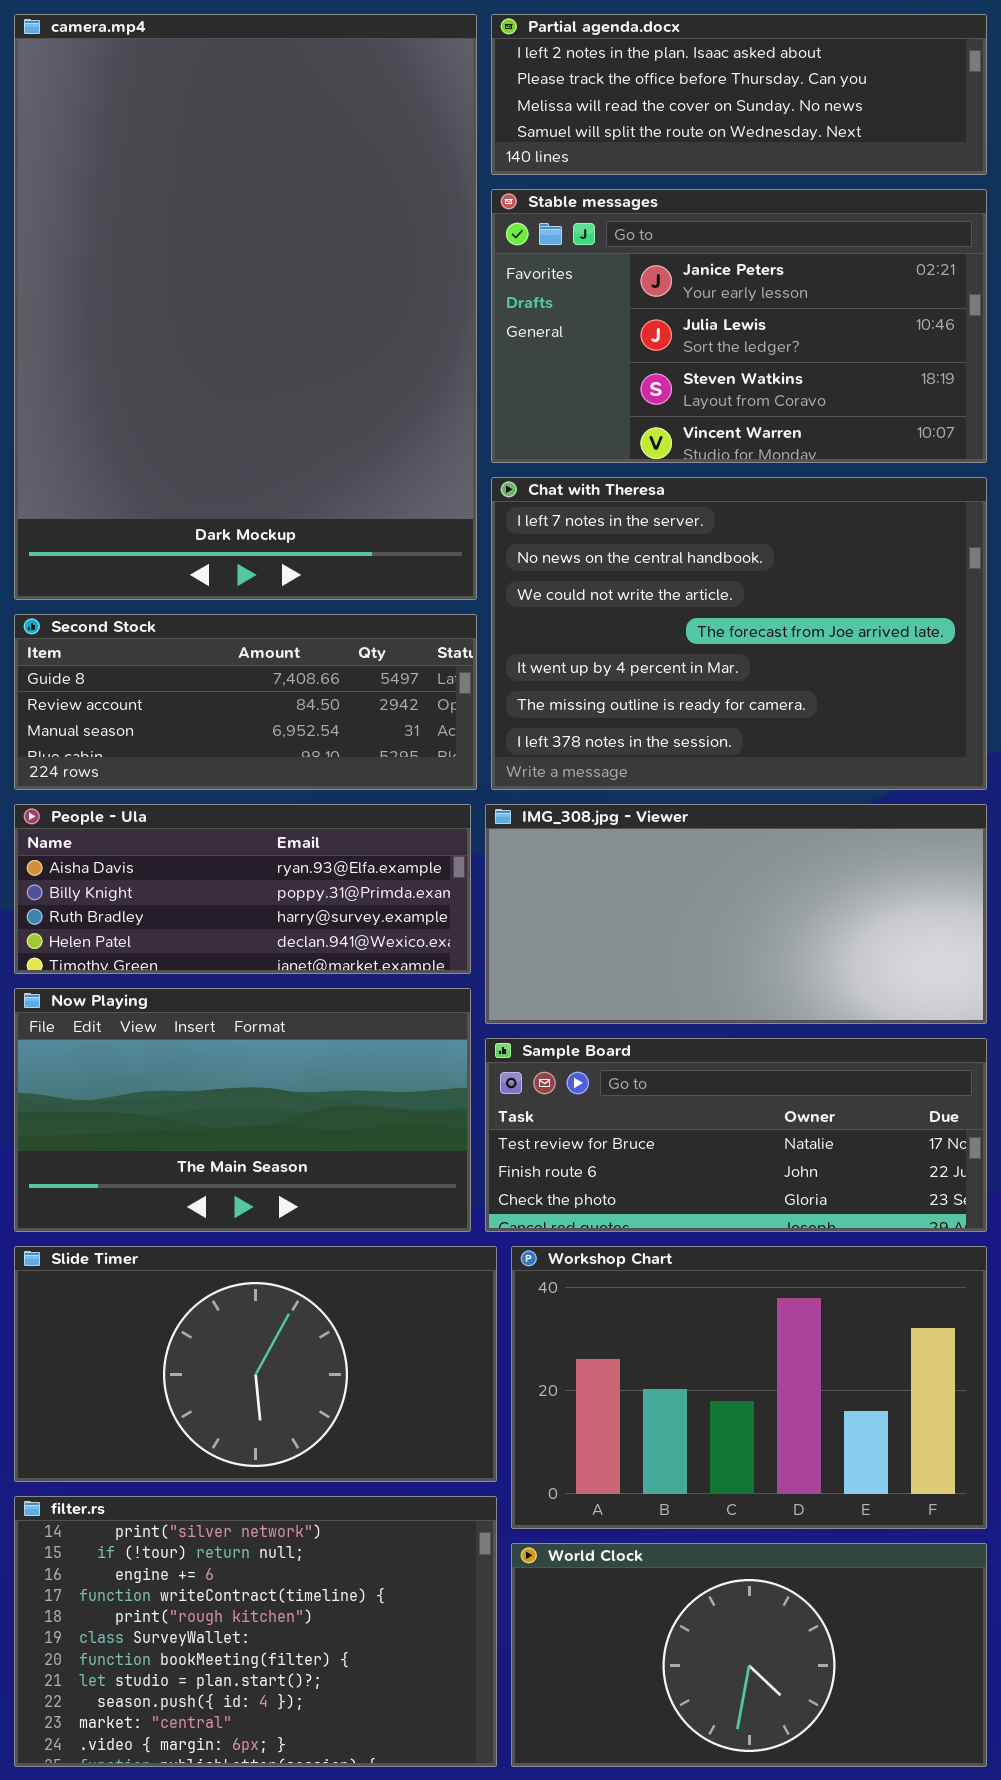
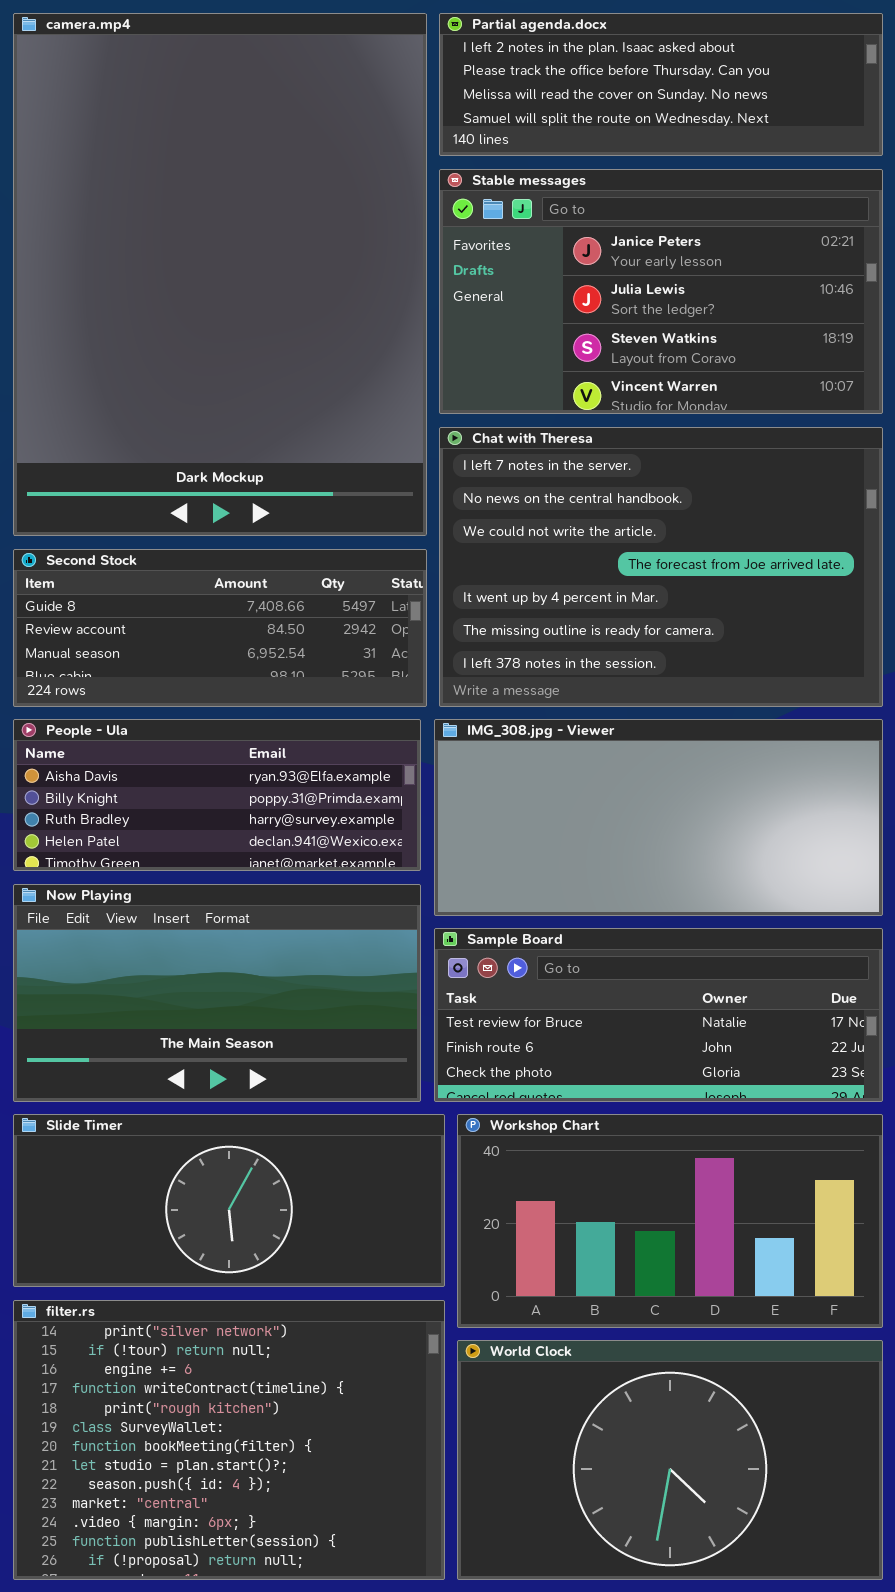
Slide Timer: [14,1246,497,1482] -> [13,1114,445,1287], resized
Workshop Chart: [511,1246,987,1529] -> [457,1114,883,1328], resized
filter.rs: [14,1496,497,1767] -> [13,1300,445,1580], resized
World Clock: [511,1543,987,1767] -> [457,1340,883,1580], resized

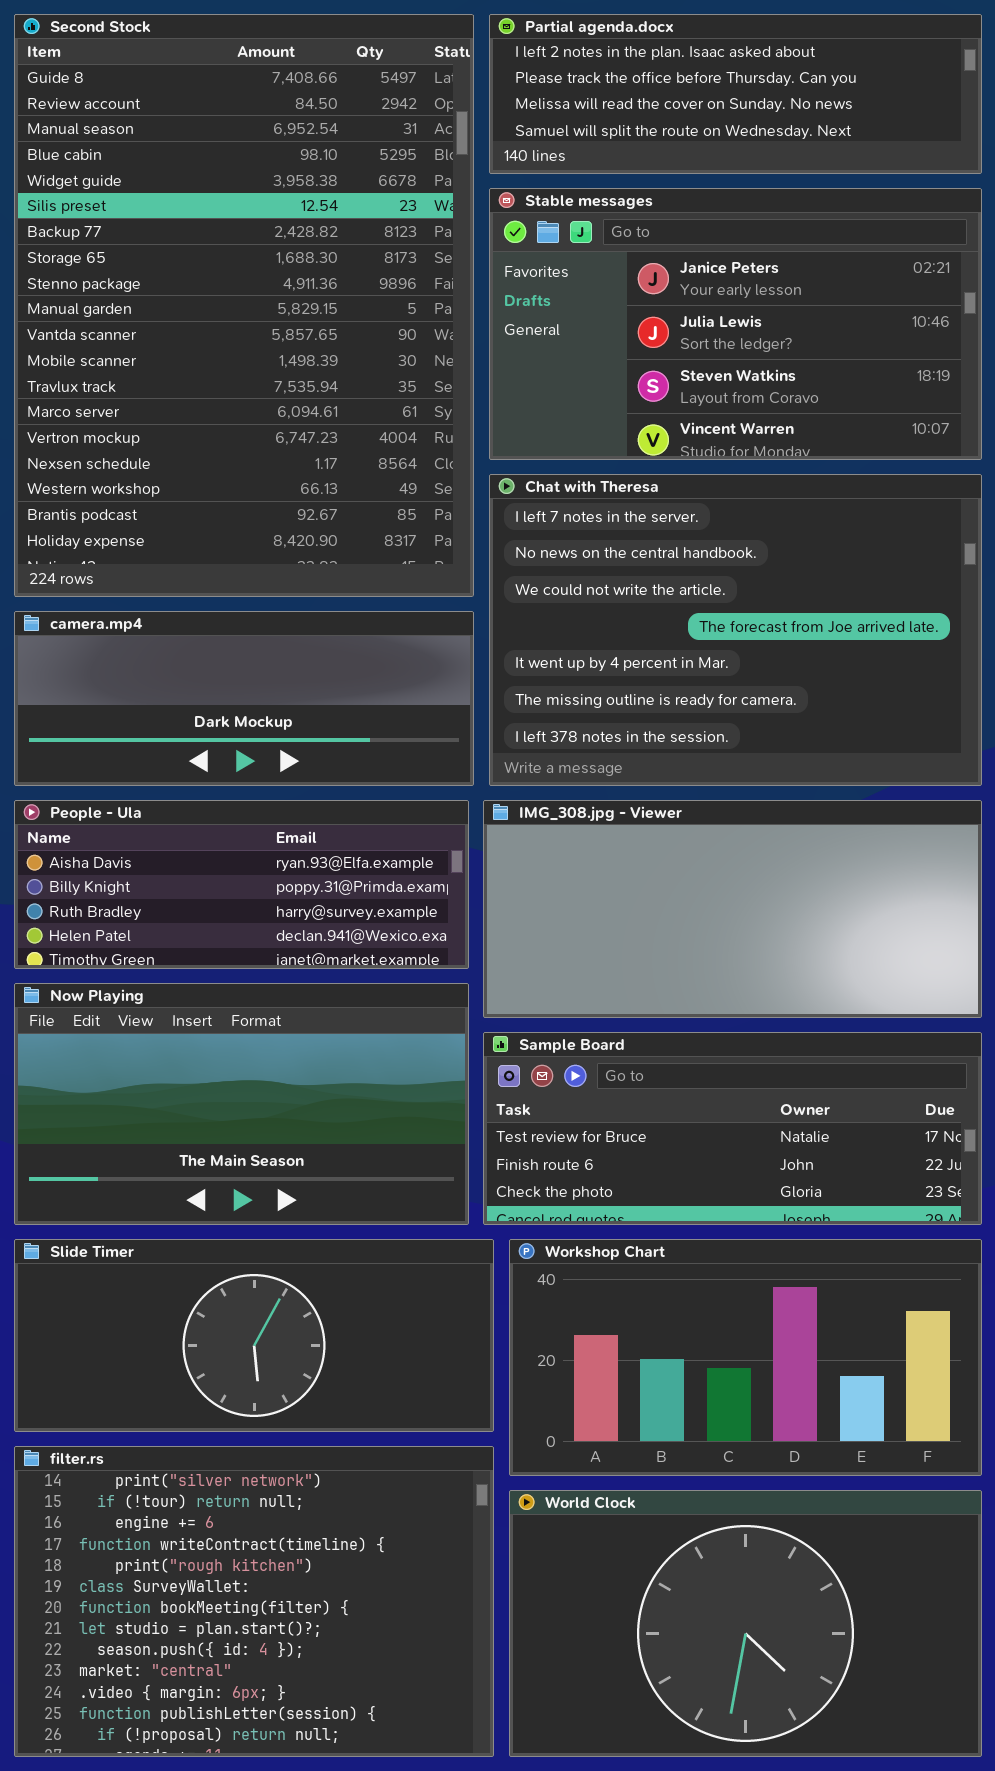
camera.mp4: [13,13,427,536] -> [14,611,474,786], moved, resized
Second Stock: [13,549,427,707] -> [14,14,474,597], moved, resized

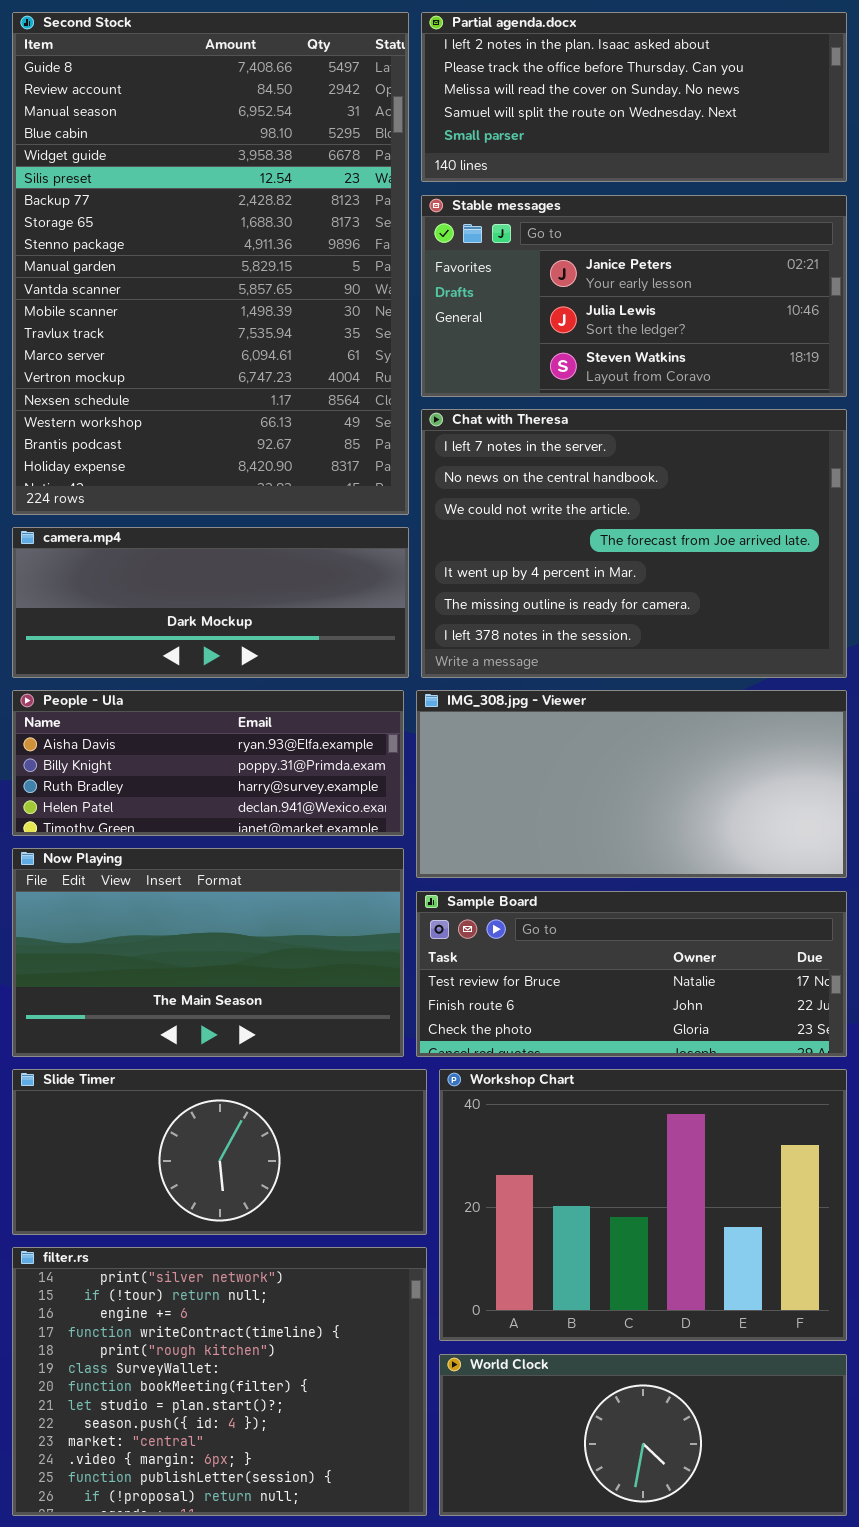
Partial agenda.docx: [489,14,982,174] -> [421,12,847,182], resized
Stable messages: [489,188,982,460] -> [421,195,847,397], resized
Workshop Chart: [509,1239,982,1476] -> [439,1069,847,1341], resized
World Clock: [509,1490,982,1757] -> [439,1354,847,1516], resized

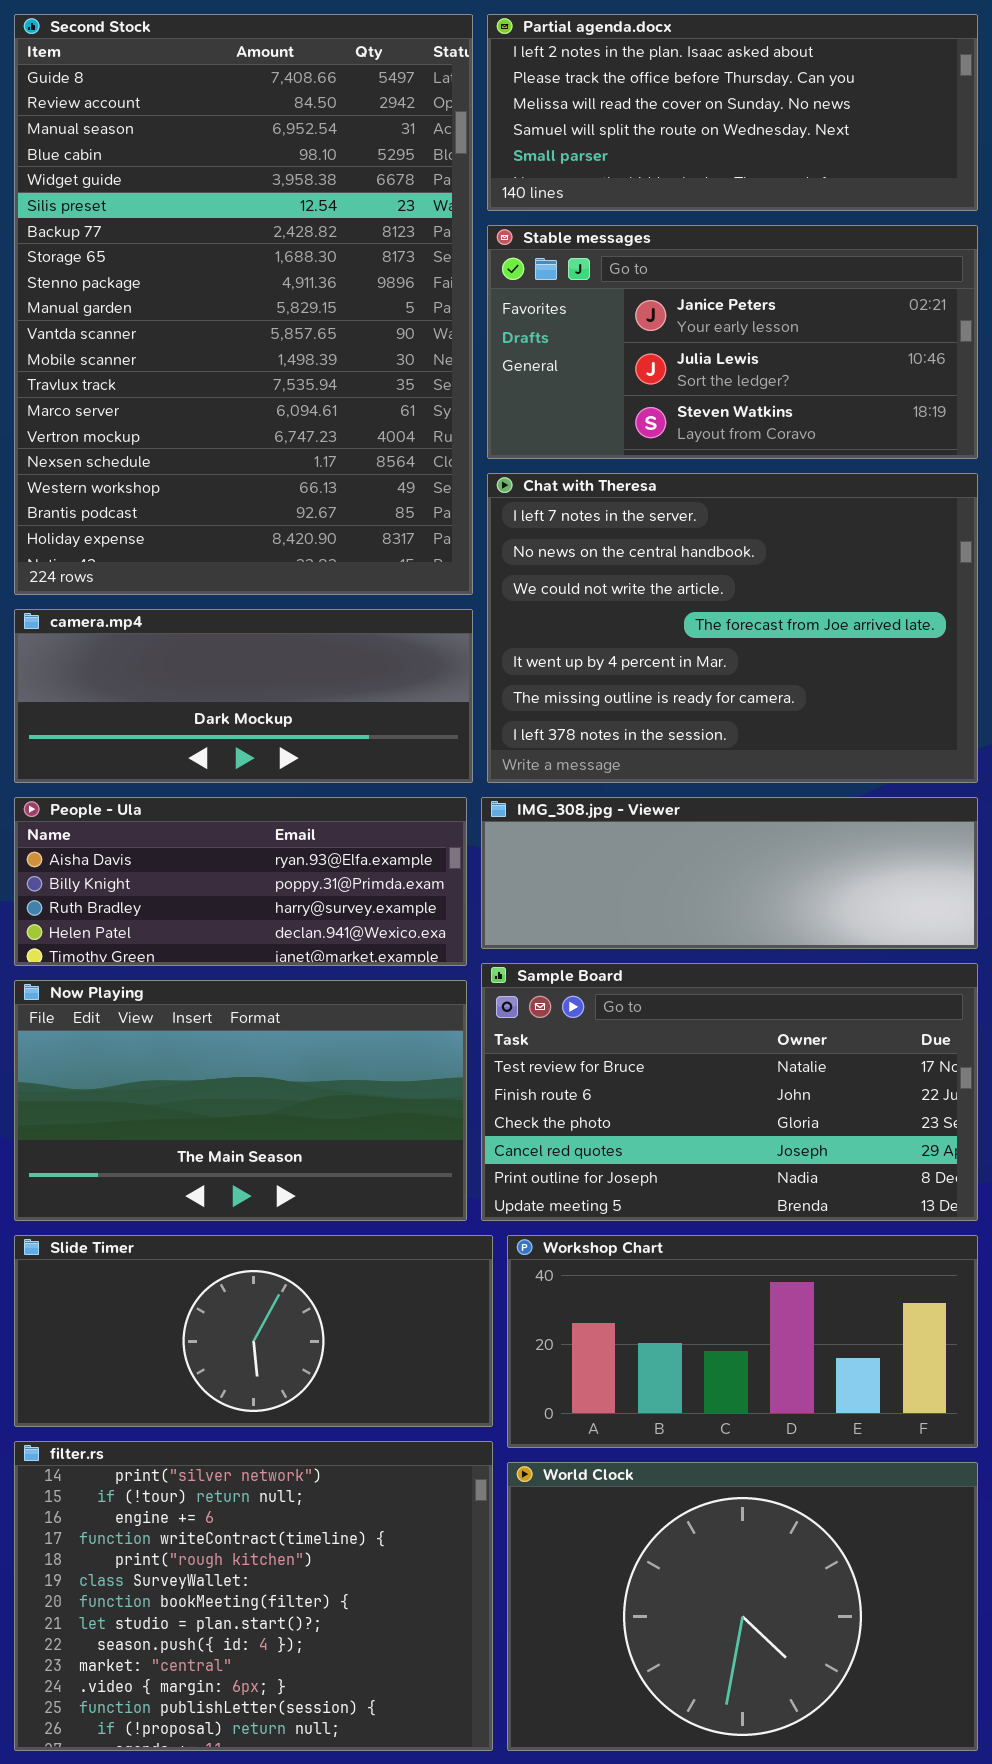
IMG_308.jpg - Viewer: [416,690,847,878] -> [481,797,978,949], resized
Sample Board: [416,891,847,1057] -> [481,963,978,1221], resized
Workshop Chart: [439,1069,847,1341] -> [507,1235,978,1448], resized
World Clock: [439,1354,847,1516] -> [507,1462,978,1751], resized

